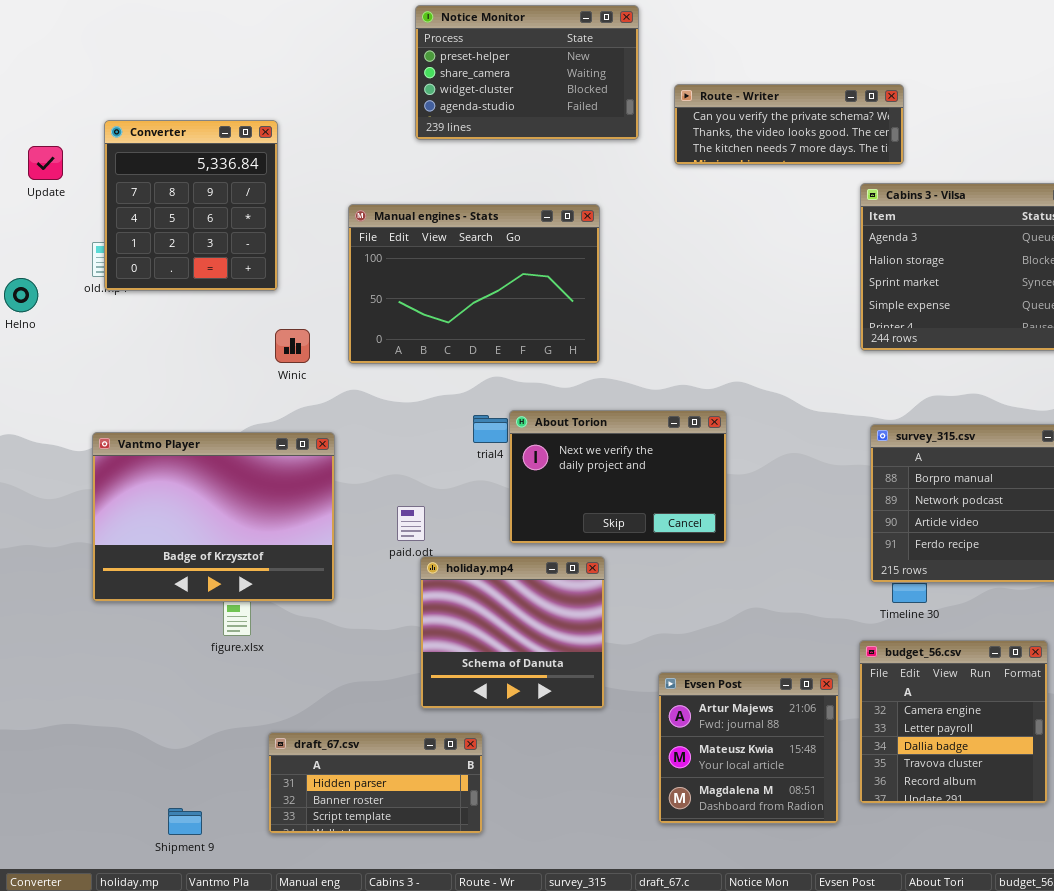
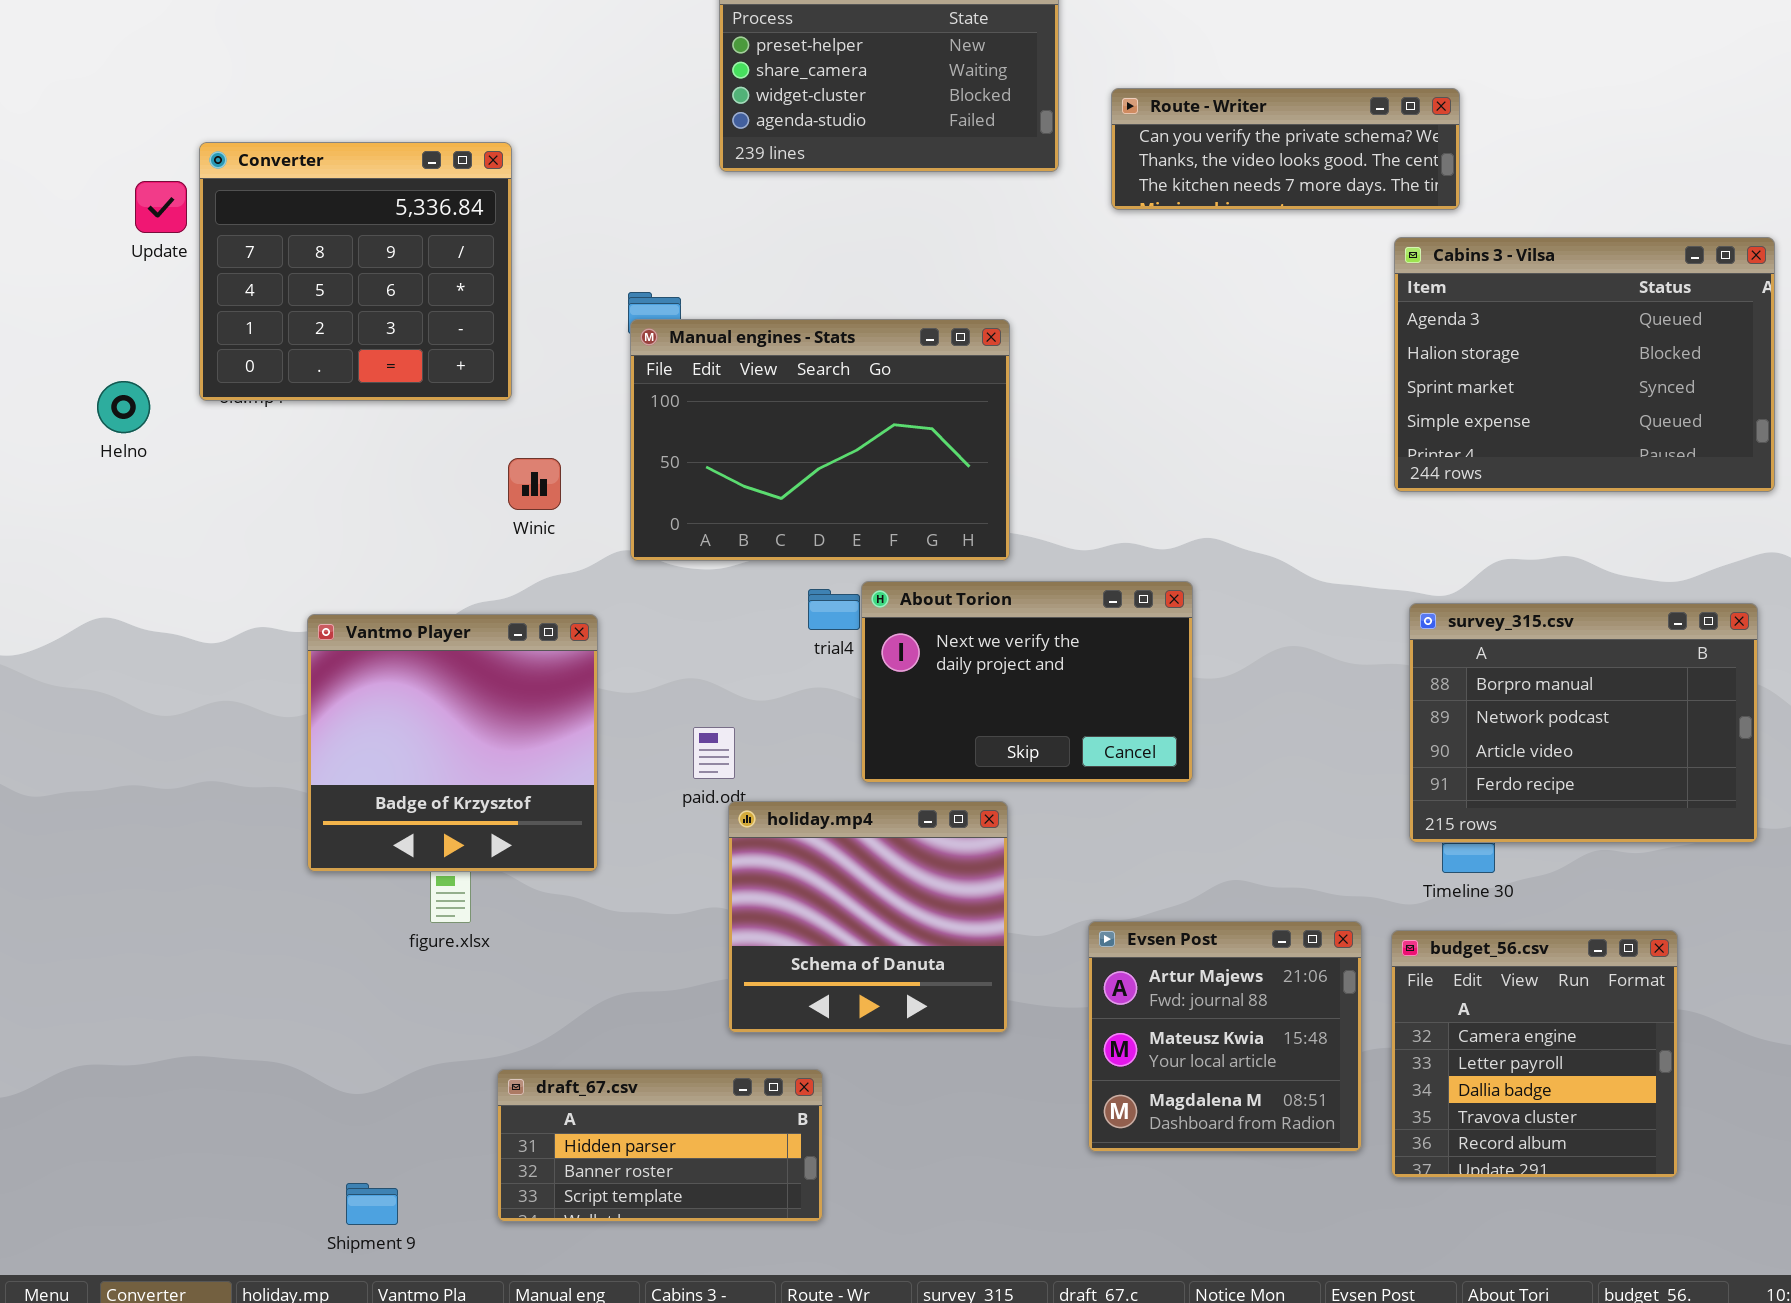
Converter: [104,120,278,291] -> [199,142,512,401], resized
Manual engines - Stats: [348,204,600,364] -> [630,319,1010,561], moved
Vantmo Player: [92,432,335,602] -> [307,614,598,872], resized
Evsen Post: [658,672,839,824] -> [1088,921,1362,1152], moved

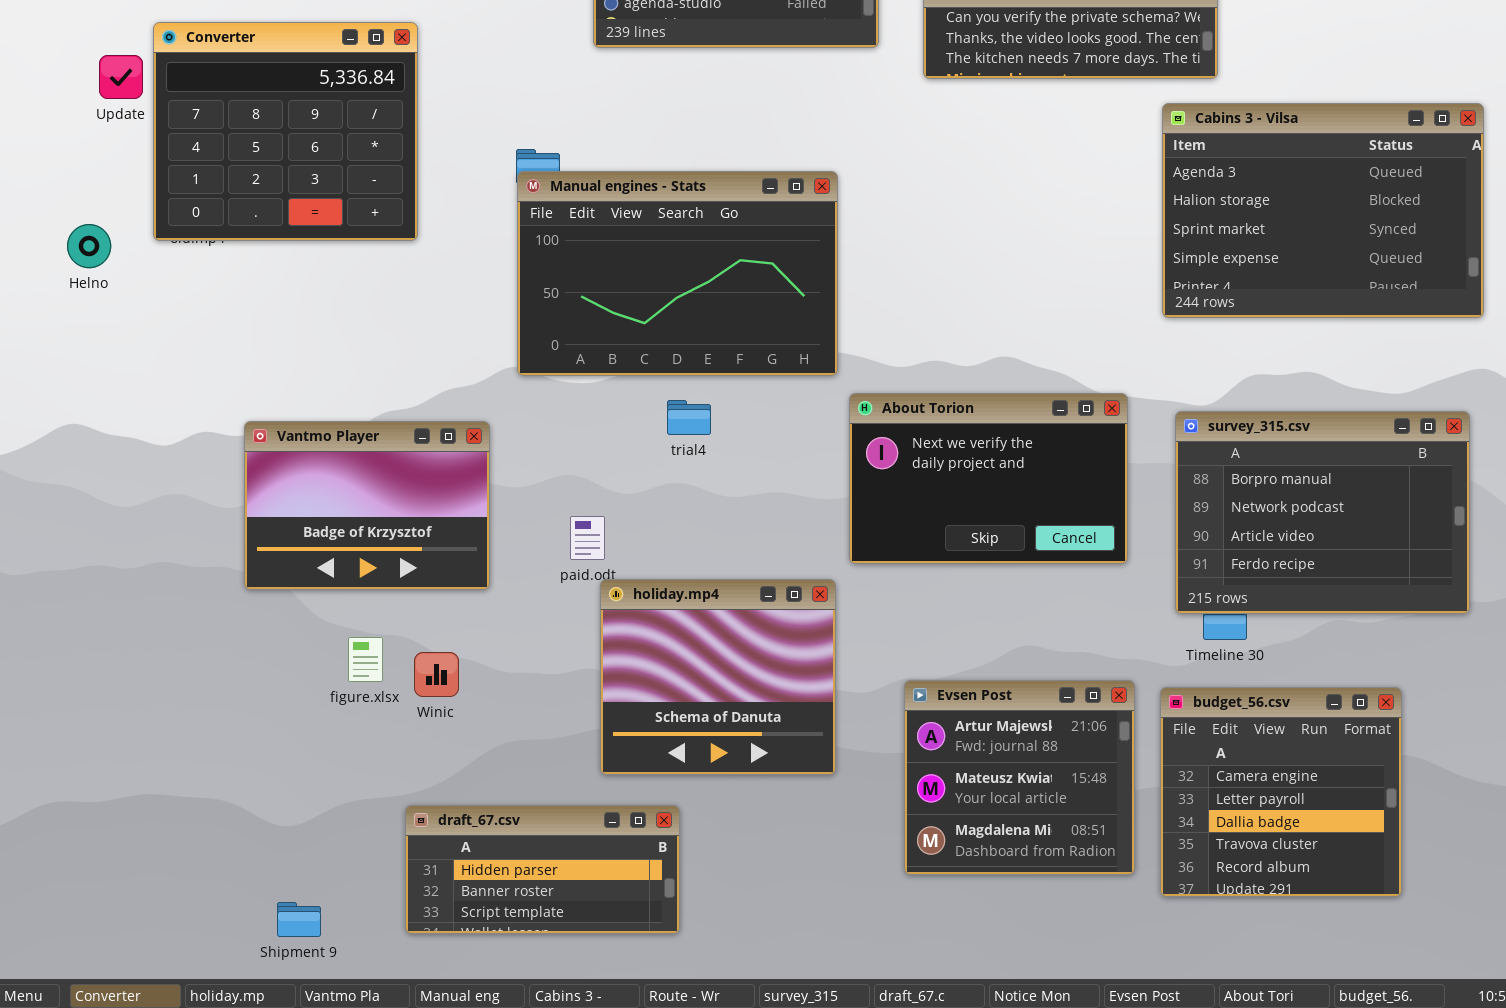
Winic: [508,458,561,510] -> [414,652,459,697], moved
About Torion: [861,581,1193,783] -> [849,393,1128,564], moved
Vantmo Player: [307,614,598,872] -> [244,421,490,590], resized

